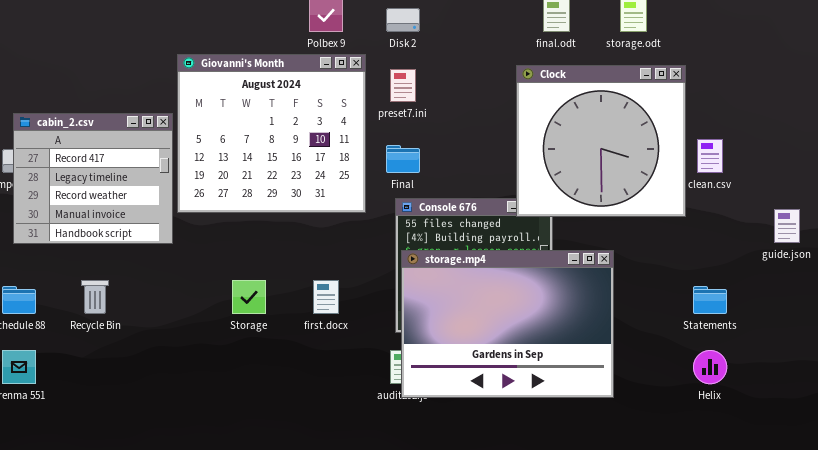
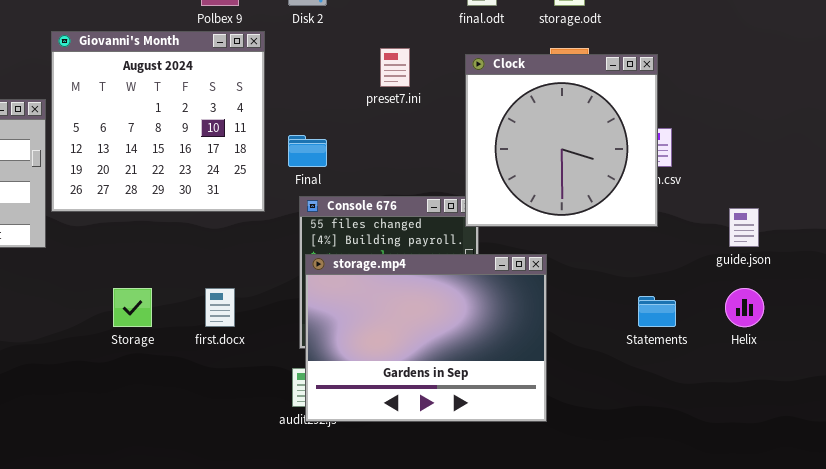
Clock: [516,65,686,217] -> [465,54,658,227], moved
preset7.ini: [390,69,416,102] -> [380,48,410,87], moved
Helix: [693,350,727,384] -> [725,288,764,327], moved

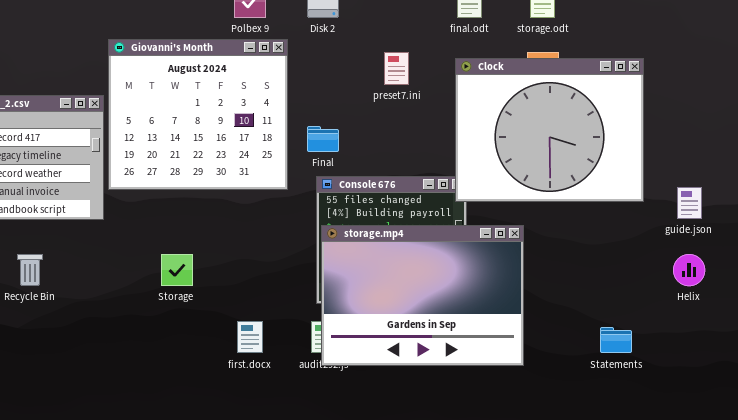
Clock: [465,54,658,227] -> [455,58,644,202], resized
first.docx: [205,288,235,327] -> [237,321,263,353], moved
Statements: [638,296,676,327] -> [600,327,632,353], moved

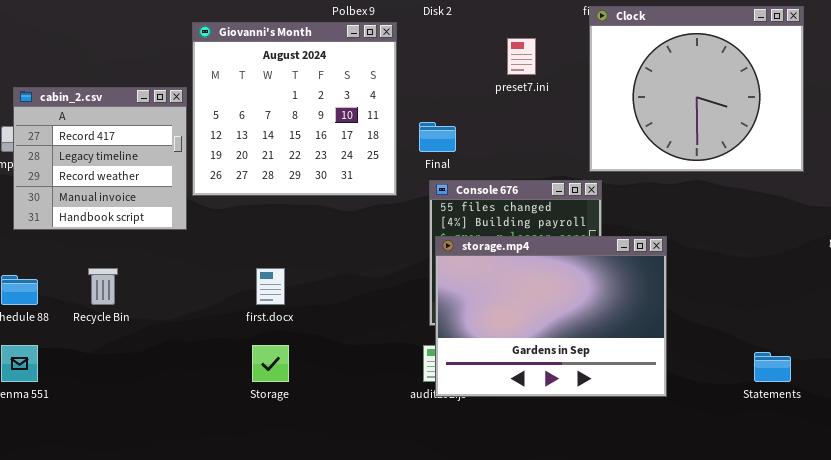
Clock: [455,58,644,202] -> [589,6,804,172], moved
Storage: [161,254,193,286] -> [252,345,289,382], moved
first.docx: [237,321,263,353] -> [256,268,285,305], moved

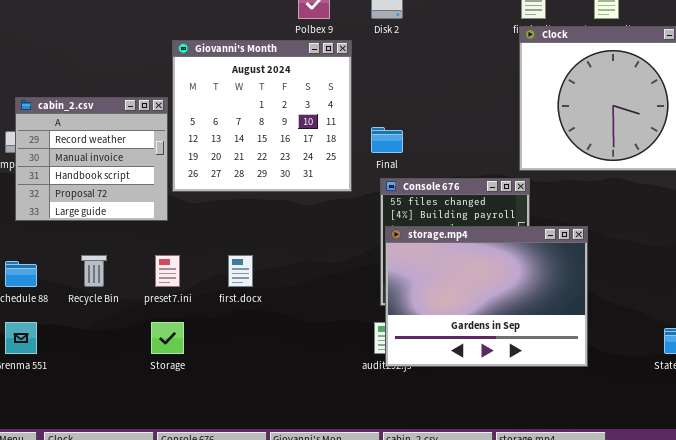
preset7.ini: [507,38,536,75] -> [155,255,180,287], moved
cabin_2.csv: [13,87,187,230] -> [15,97,168,221], scrolled down 2 rows
Storage: [252,345,289,382] -> [151,322,184,354], moved

